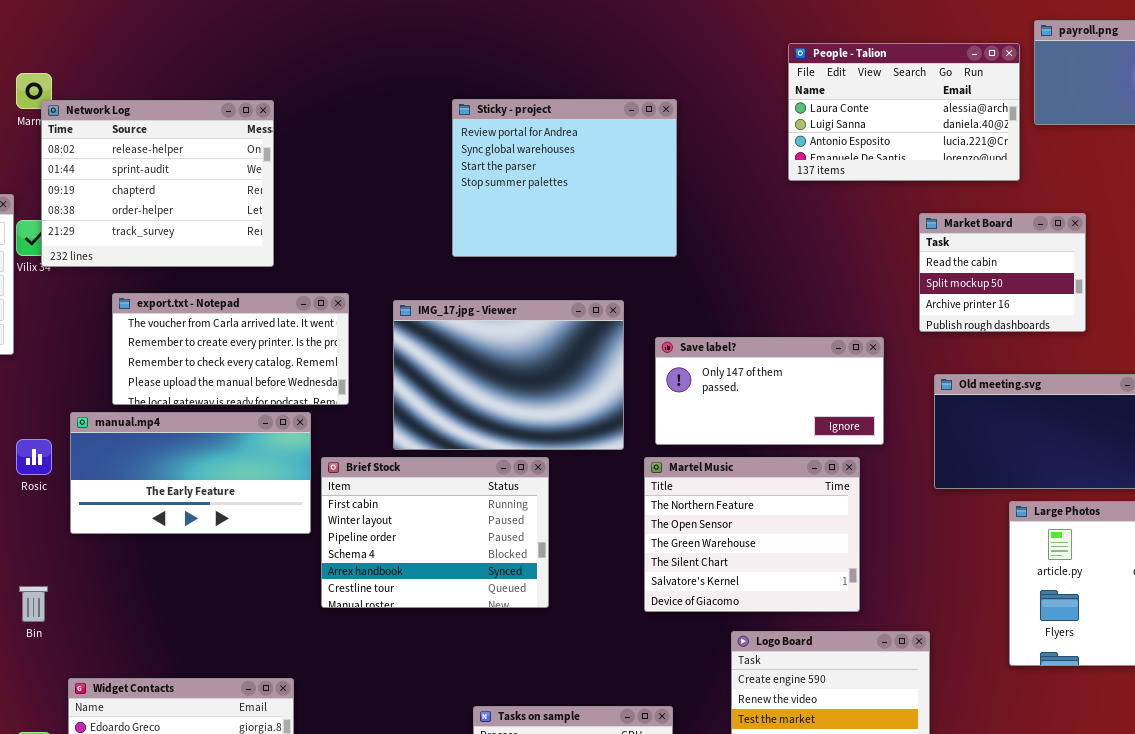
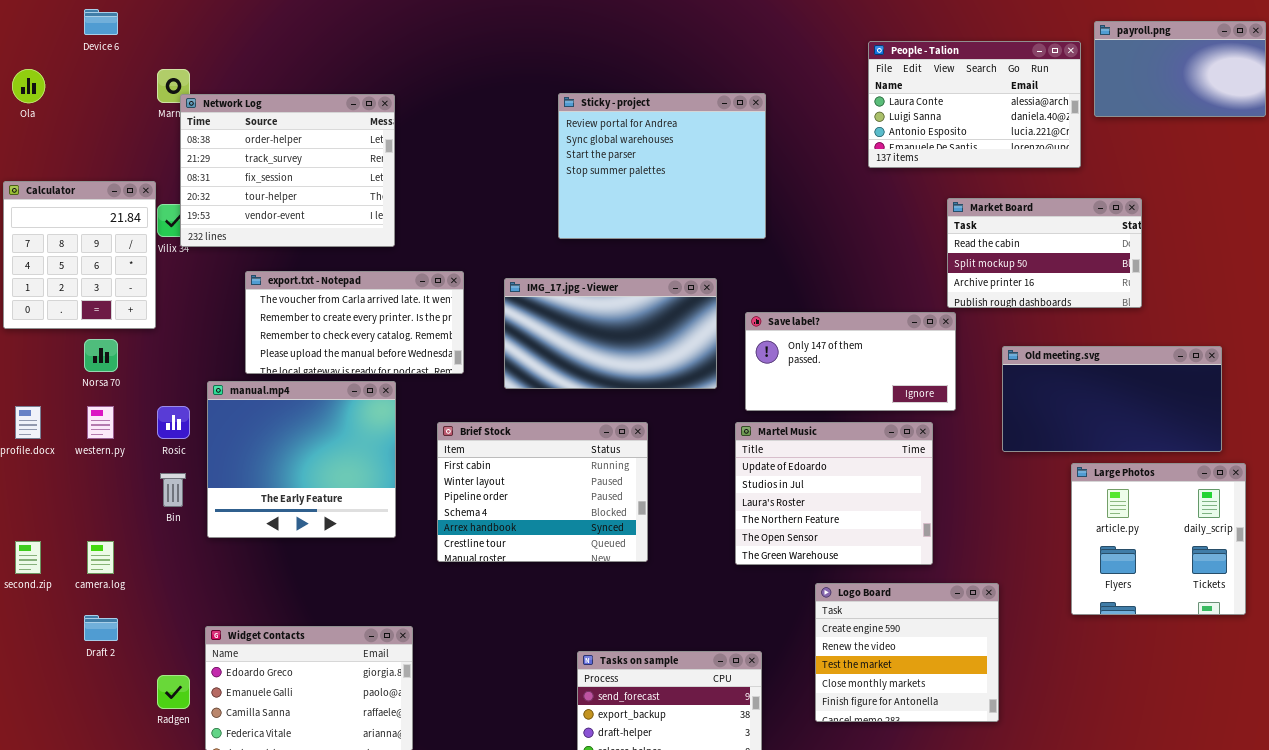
Network Log: [41,100,274,267] -> [180,94,395,247], scrolled down 3 rows
Market Board: [919,213,1086,332] -> [947,198,1142,308], resized
IMG_17.jpg - Viewer: [393,300,624,450] -> [504,278,717,389], resized
manual.mp4: [70,412,311,534] -> [207,381,396,538], resized
Martel Music: [644,457,860,612] -> [735,422,933,565], scrolled up 3 rows
Bin: [19,586,48,622] -> [160,473,186,507], moved

